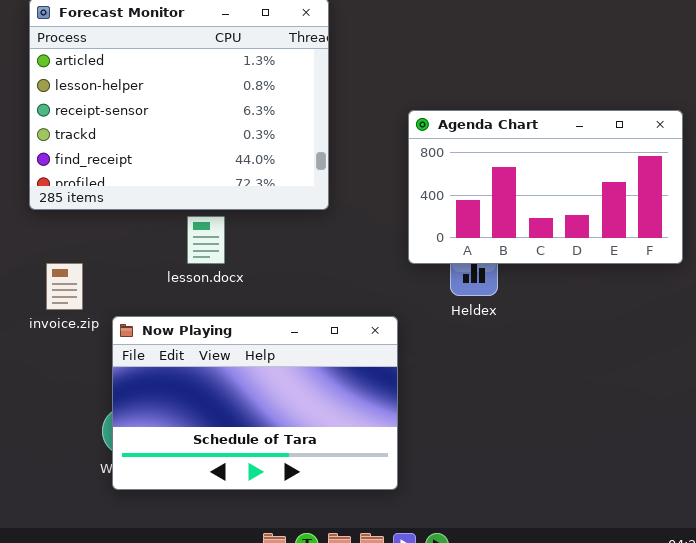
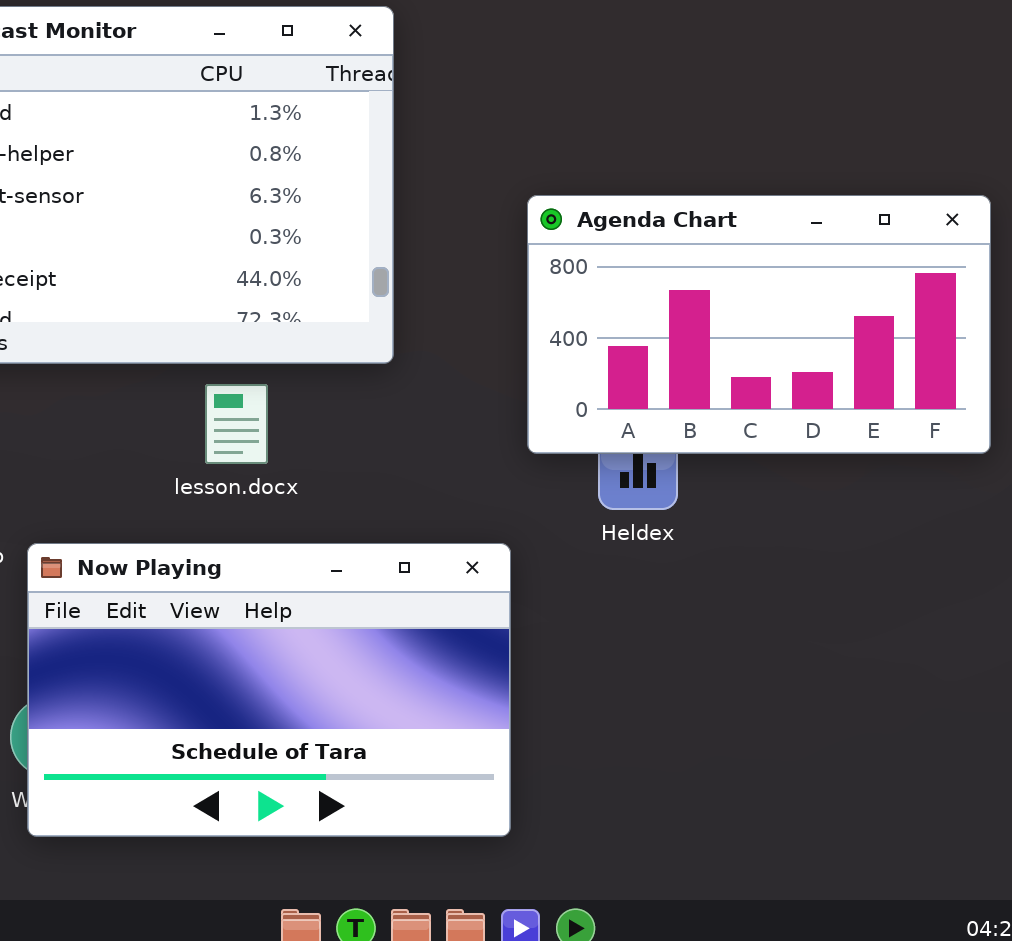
lesson.docx: [187,216,225,264] -> [205,384,268,464], moved

